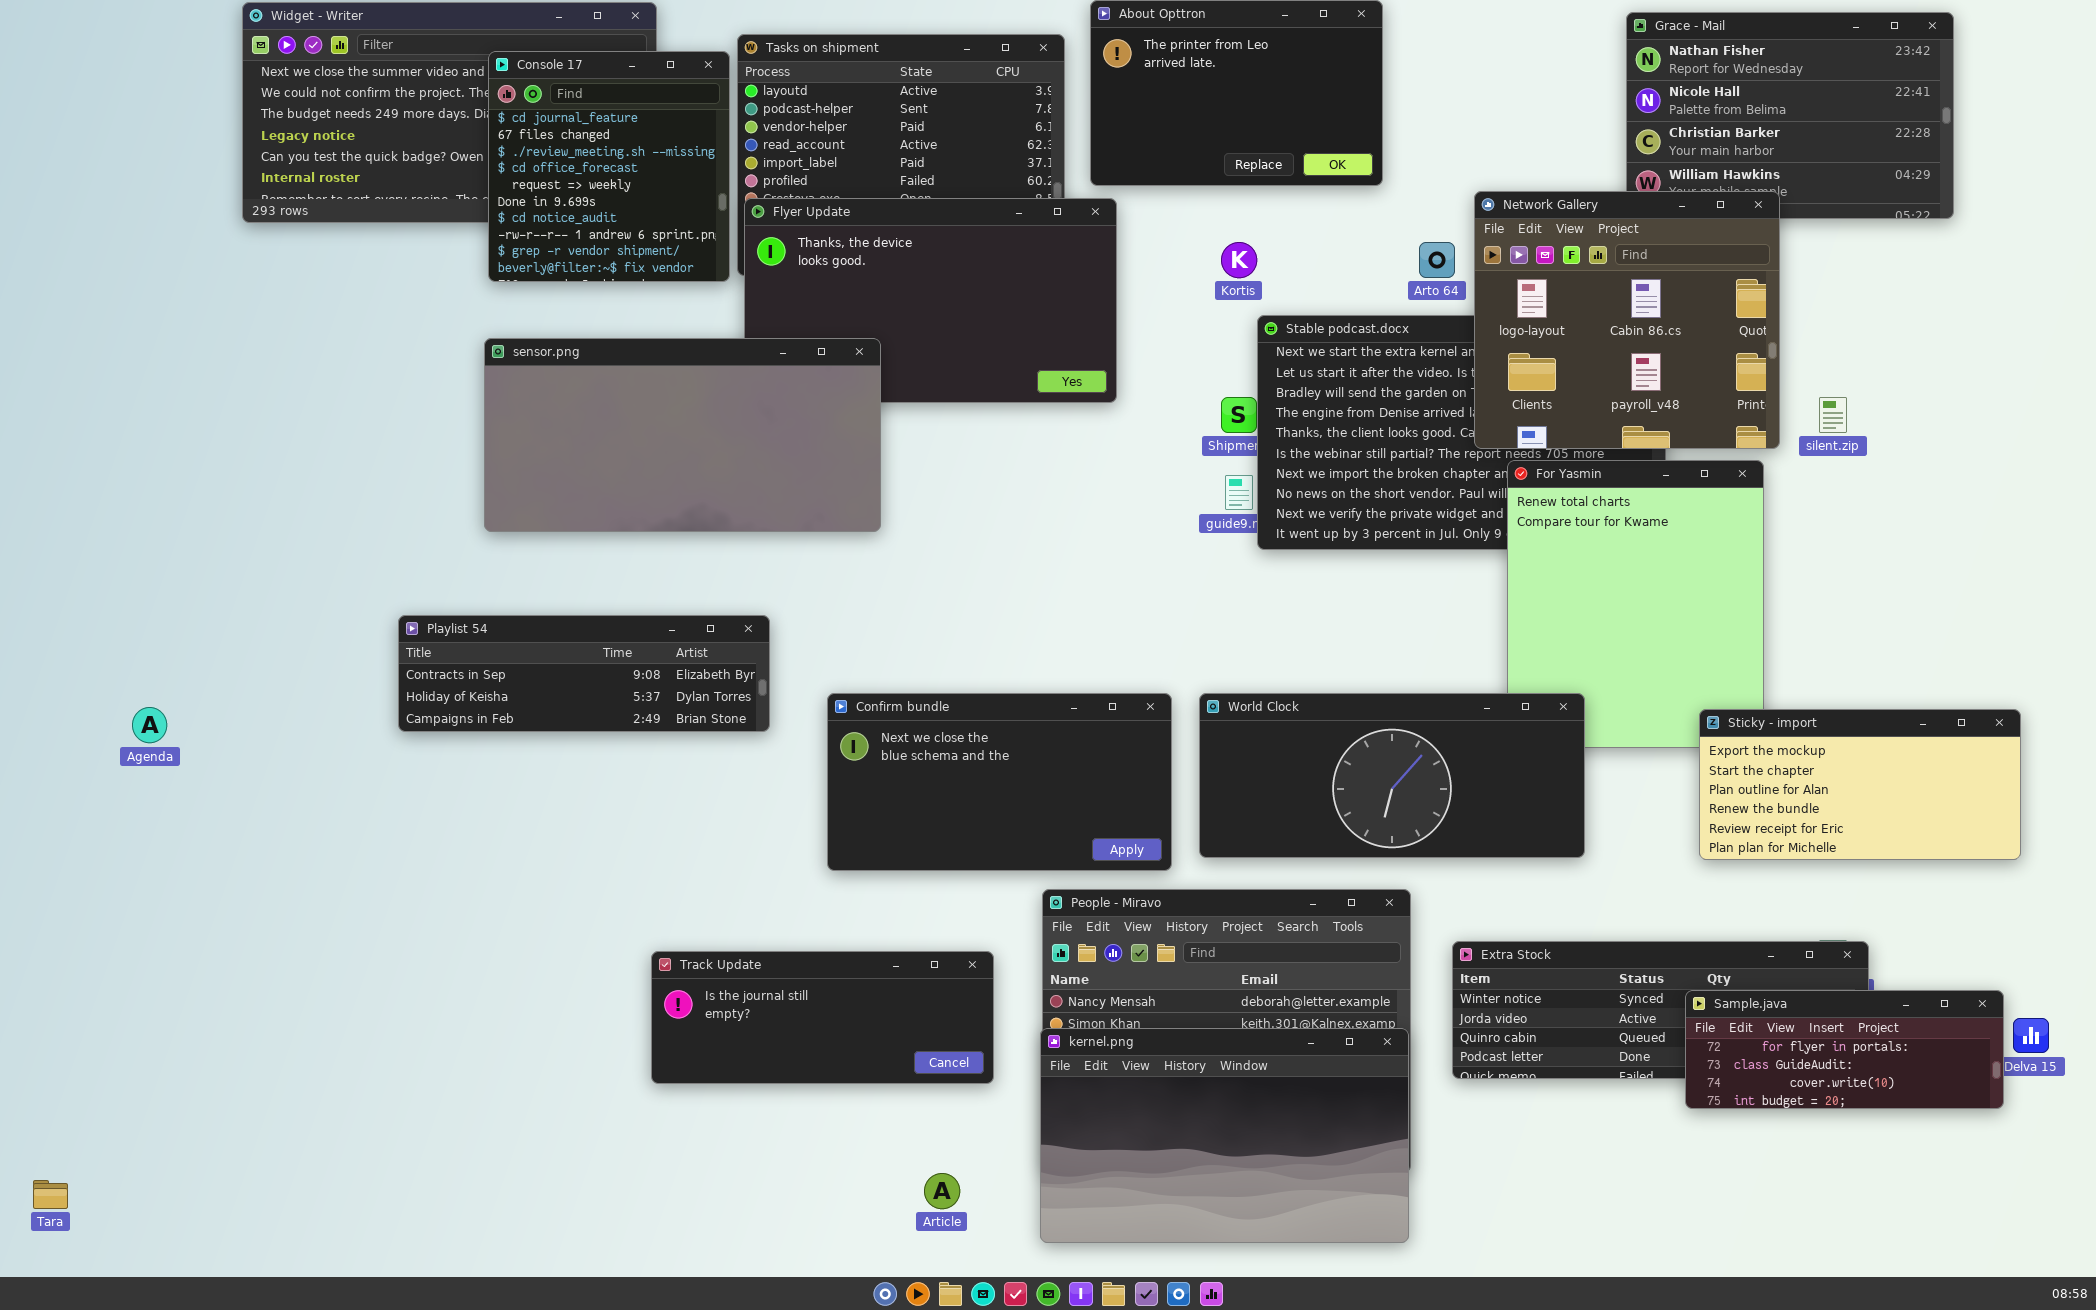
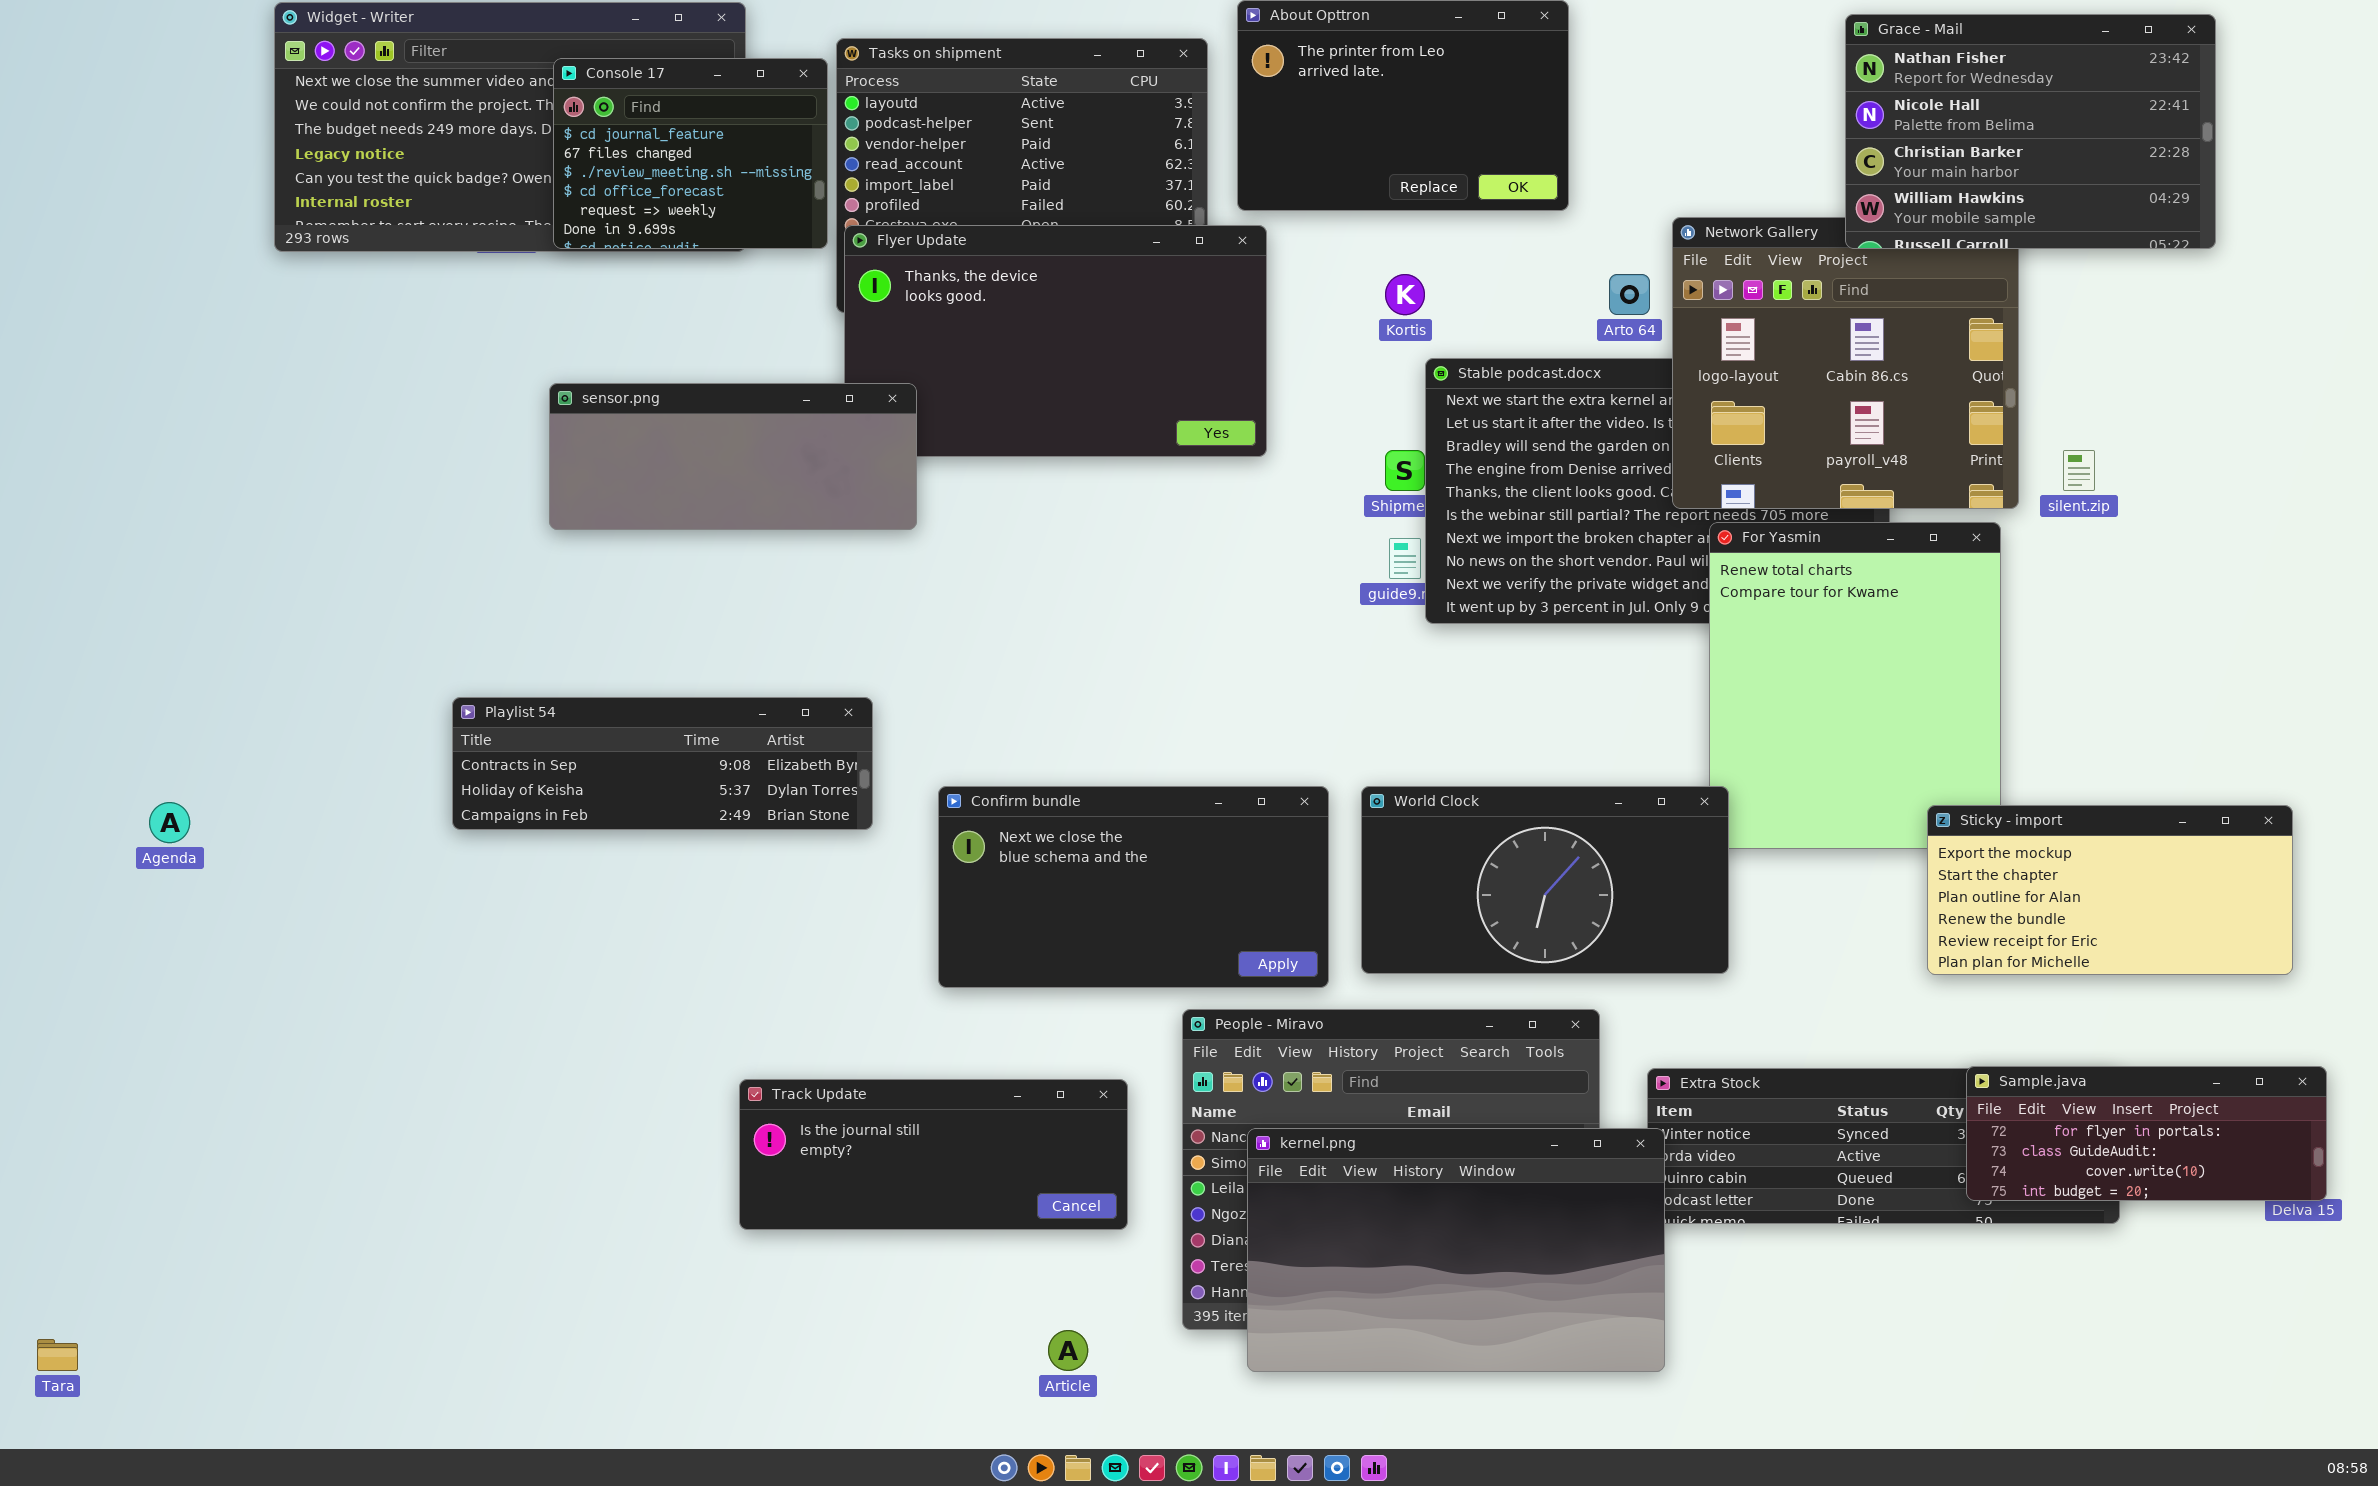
Grace - Mail: [1626,12,1954,219] -> [1845,14,2216,249], raised
Console 17: [488,51,730,282] -> [553,58,828,249], resized
sensor.png: [484,338,881,532] -> [549,383,917,530], resized
World Clock: [1199,693,1585,858] -> [1361,786,1729,974], resized
Sample.java: [1685,990,2004,1109] -> [1966,1066,2327,1201], moved
kernel.png: [1040,1028,1409,1243] -> [1247,1128,1665,1372], moved

